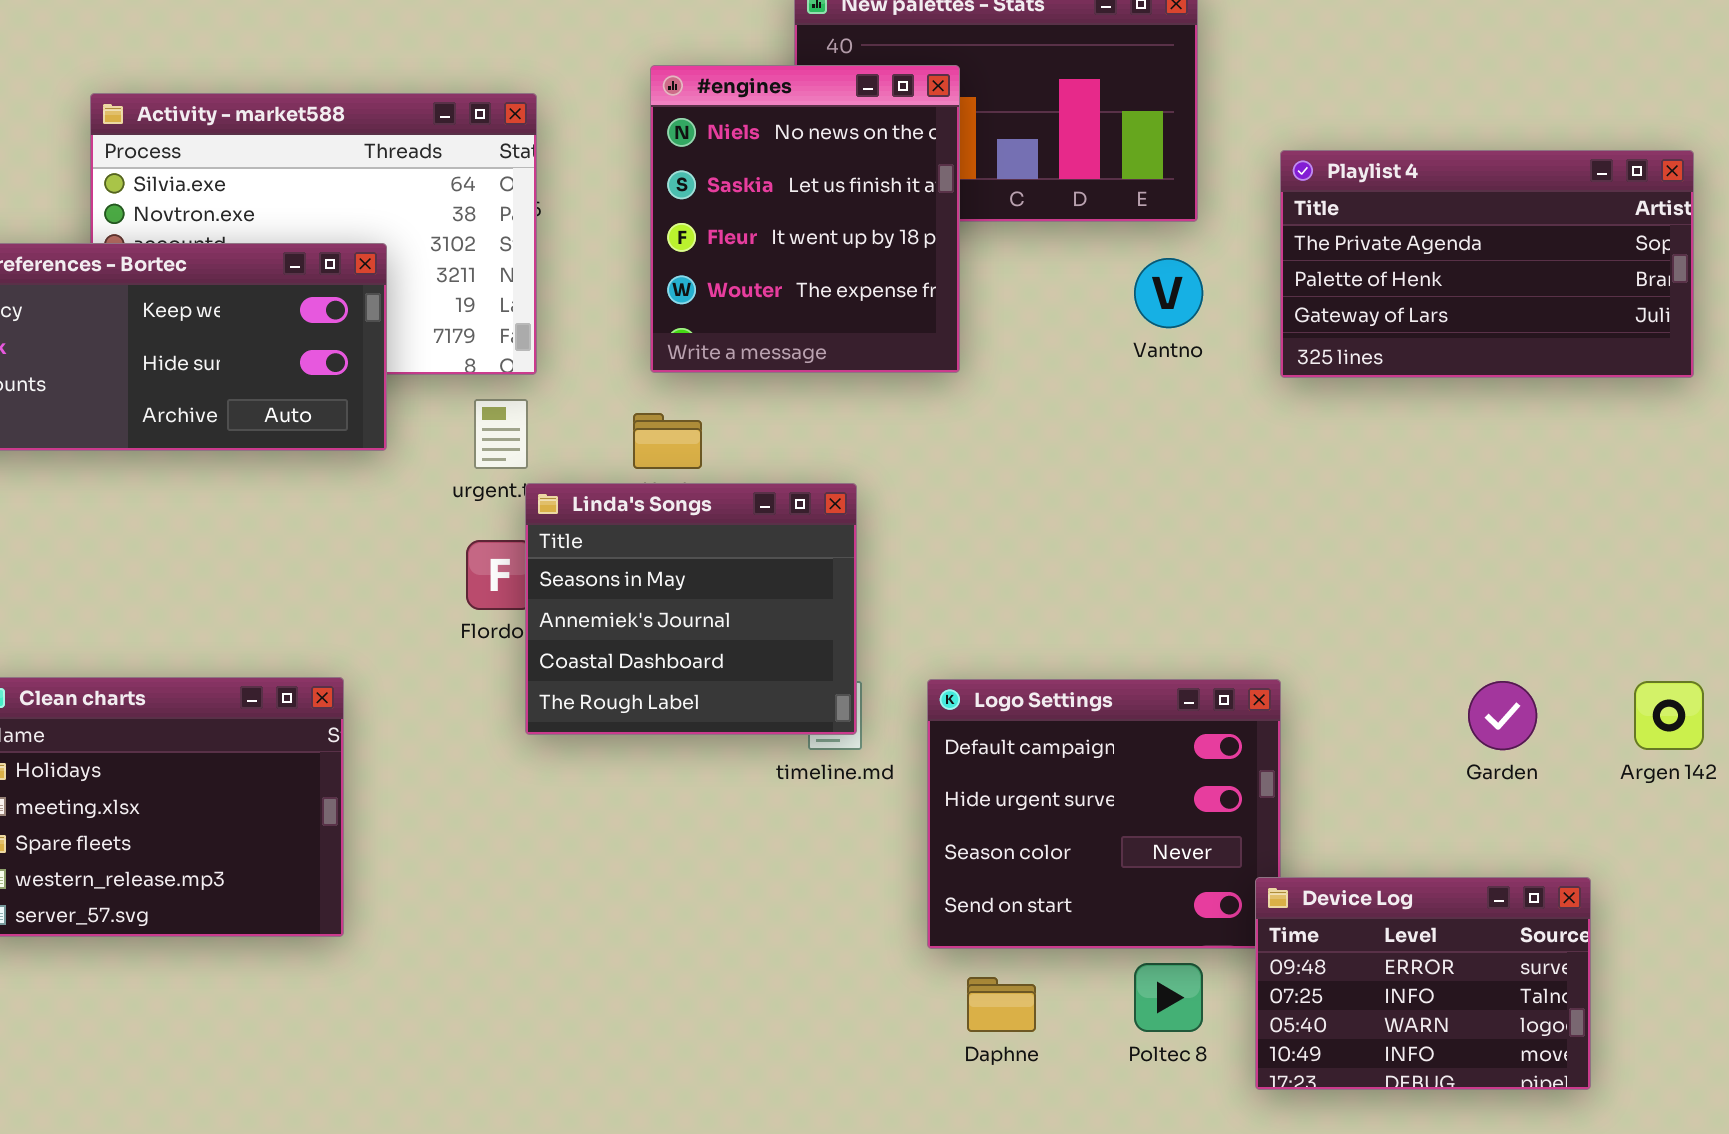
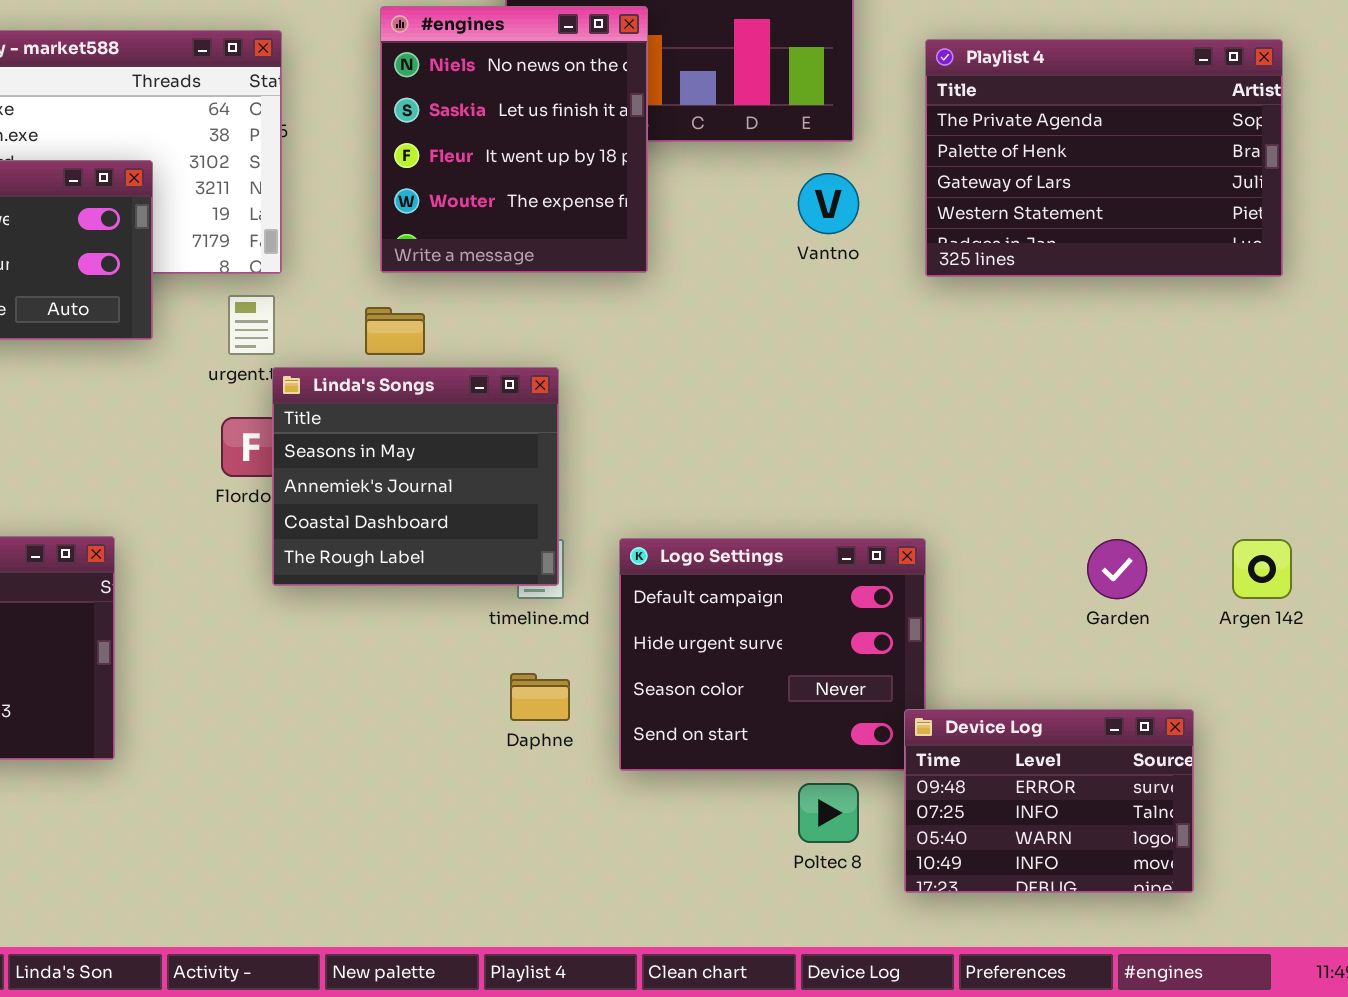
Playlist 4: [1280,150,1694,378] -> [925,39,1283,277], resized
Daphne: [967,977,1036,1032] -> [510,673,570,721], moved

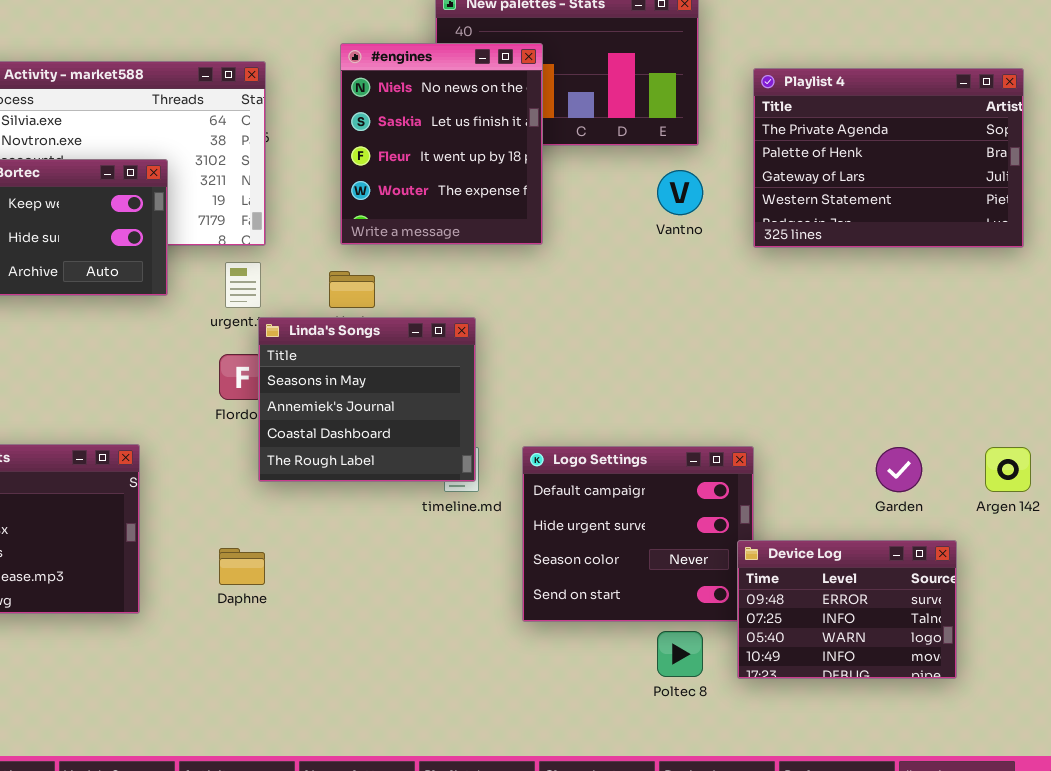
Daphne: [510,673,570,721] -> [219,548,265,585], moved
Device Log: [904,709,1194,893] -> [737,540,957,679], moved

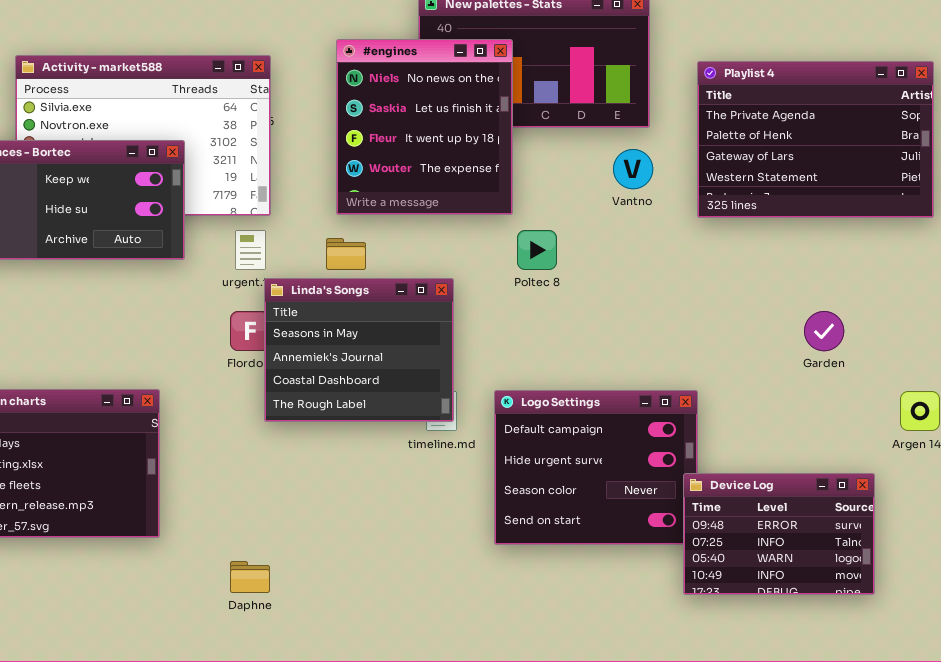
Garden: [876,447,922,492] -> [804,311,844,351], moved
Daphne: [219,548,265,585] -> [230,561,270,593], moved
Poltec 8: [657,631,703,677] -> [517,230,557,270], moved

